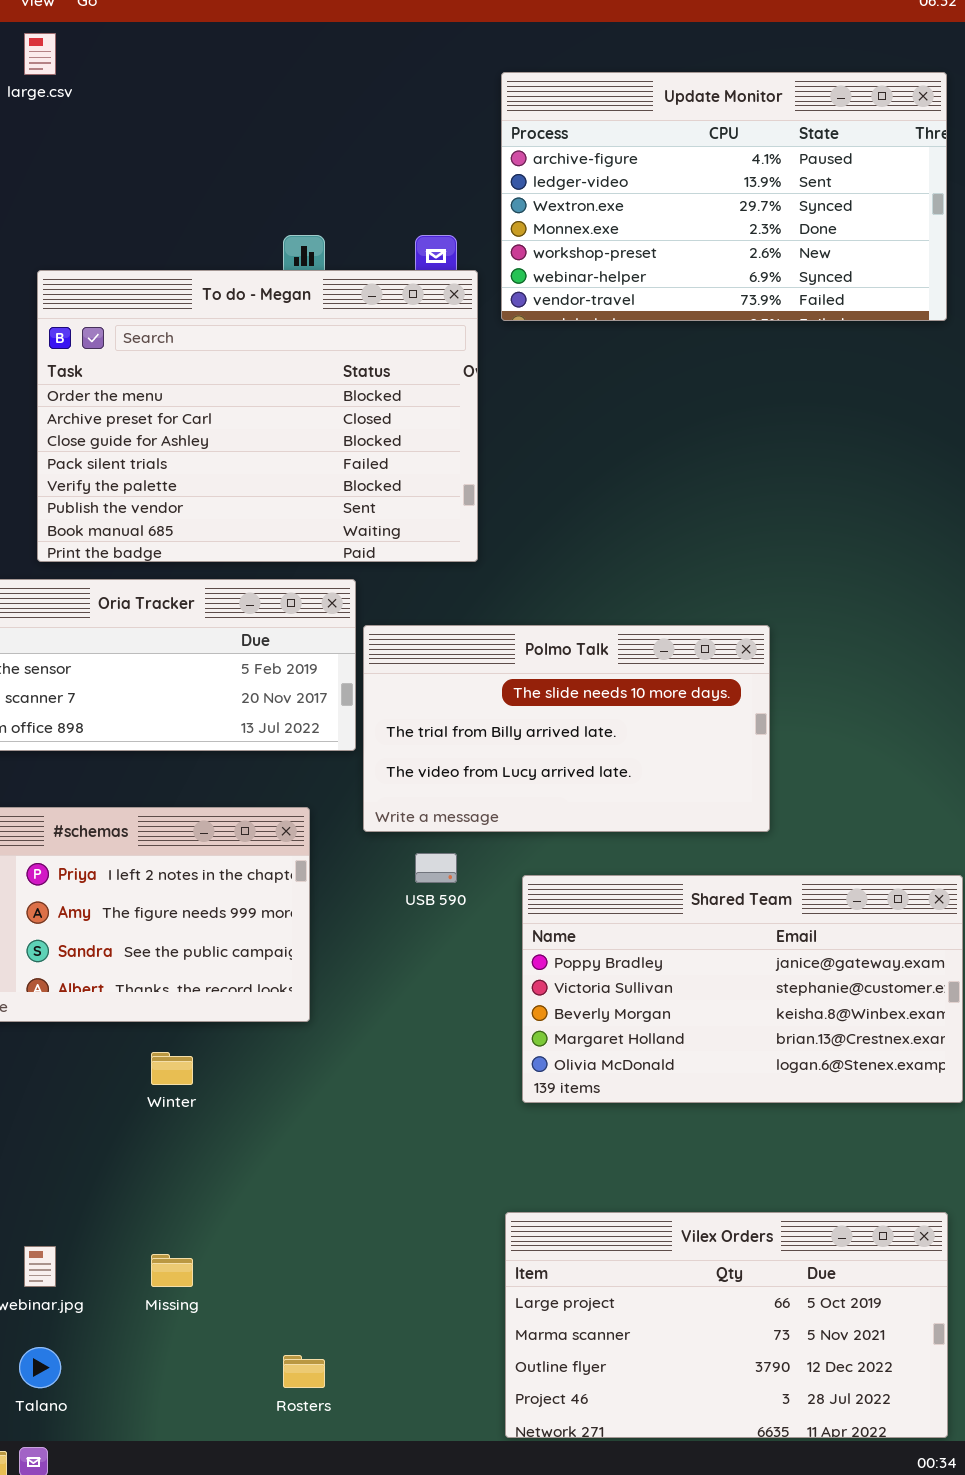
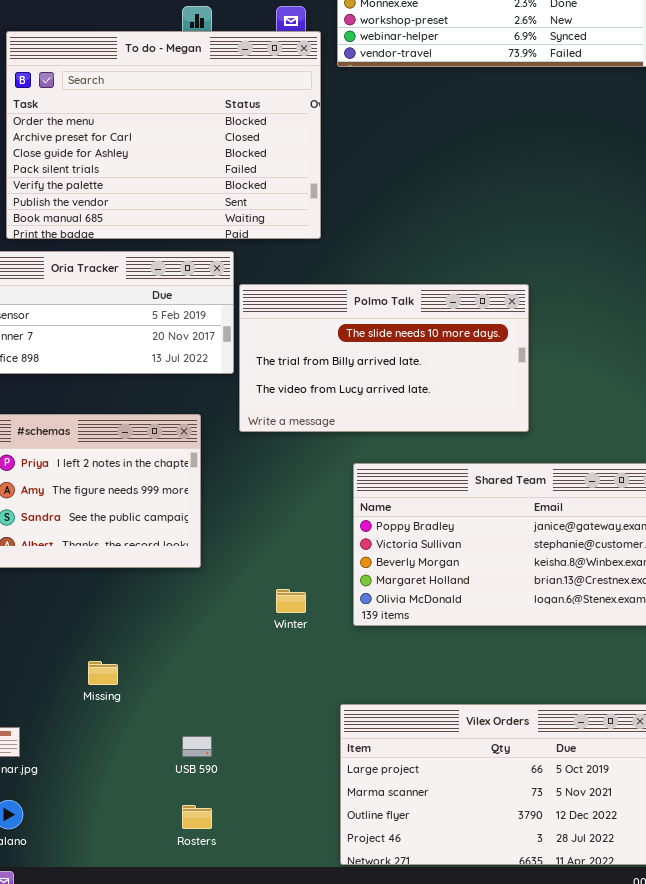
USB 590: [415,853,457,883] -> [182,736,212,757], moved
Winter: [151,1052,193,1085] -> [276,589,306,613], moved
Missing: [151,1254,193,1287] -> [88,661,118,685], moved

